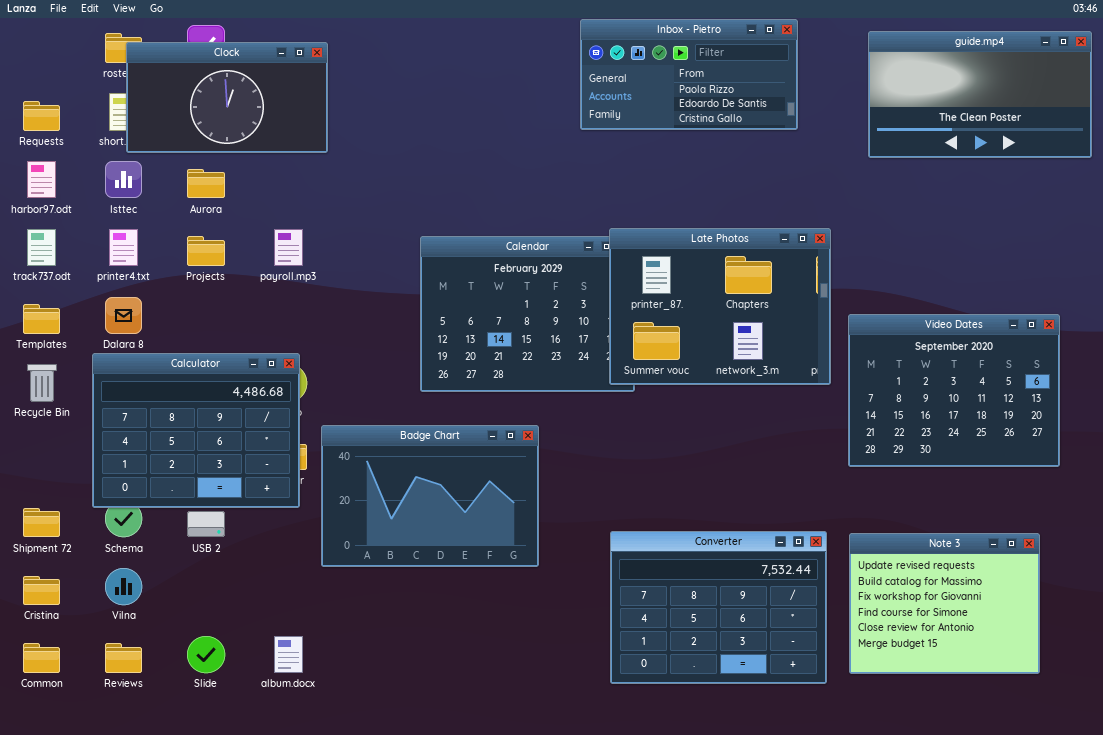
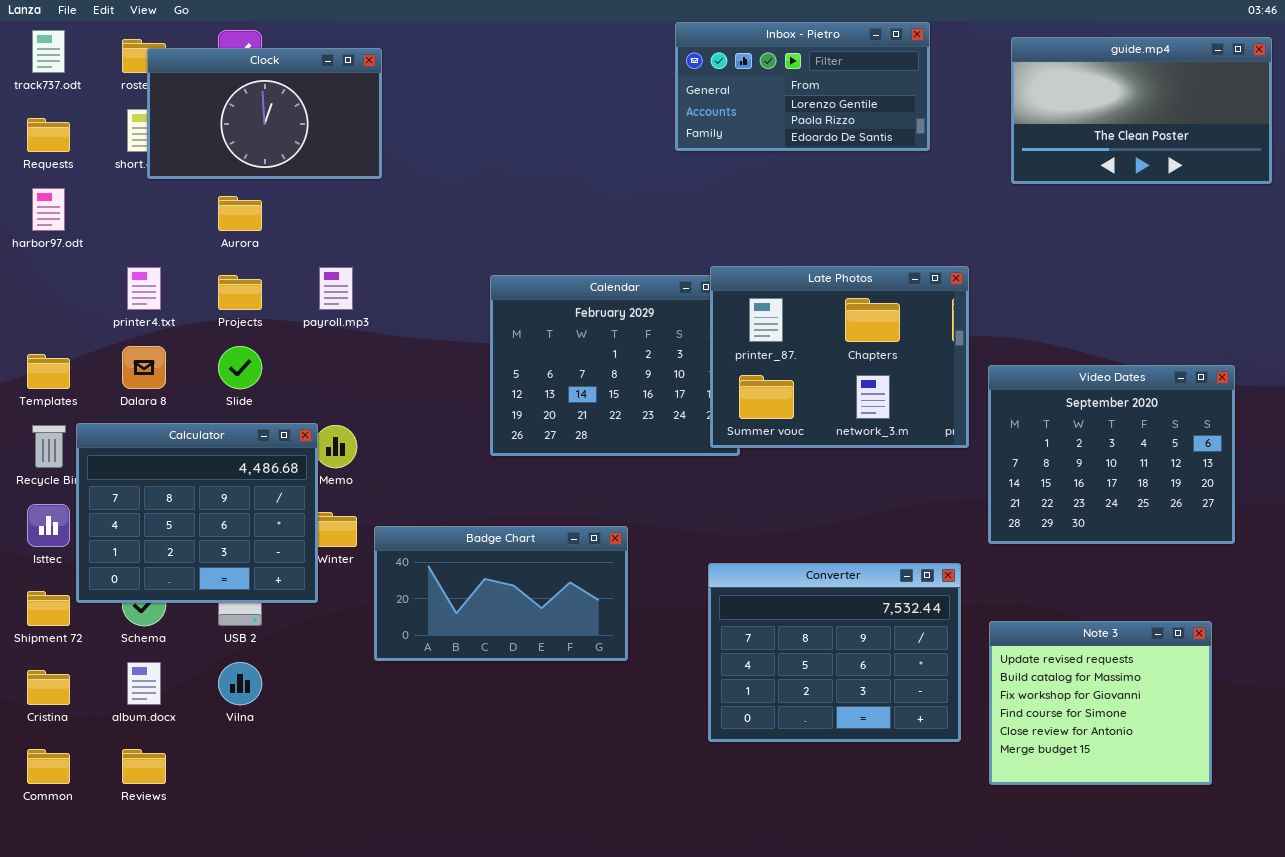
Inbox - Pietro: [580,19,798,130] -> [675,22,930,151], scrolled up 1 row
Isttec: [105,161,142,198] -> [27,504,70,547], moved
track737.odt: [27,229,56,266] -> [32,30,65,73], moved
Calculator: [92,353,300,508] -> [76,423,318,603], moved
Badge Chart: [321,425,539,567] -> [374,526,628,661], resized
Converter: [610,531,827,684] -> [708,563,961,742], moved
Vilna: [105,568,142,605] -> [218,662,262,705], moved
Slide: [187,636,225,673] -> [218,346,262,389], moved
album.docx: [274,636,303,673] -> [127,662,161,705], moved

